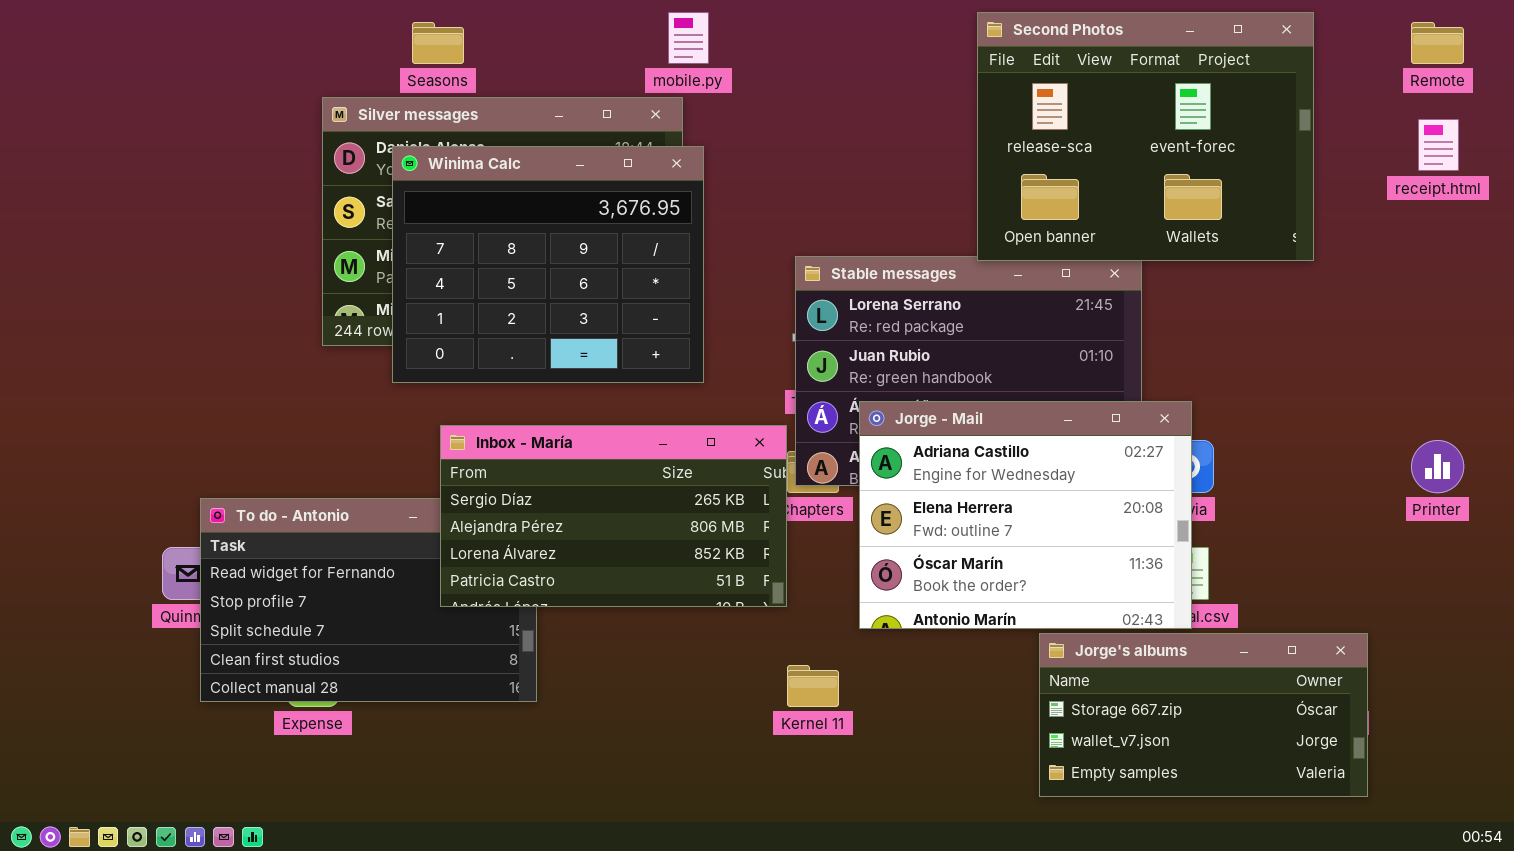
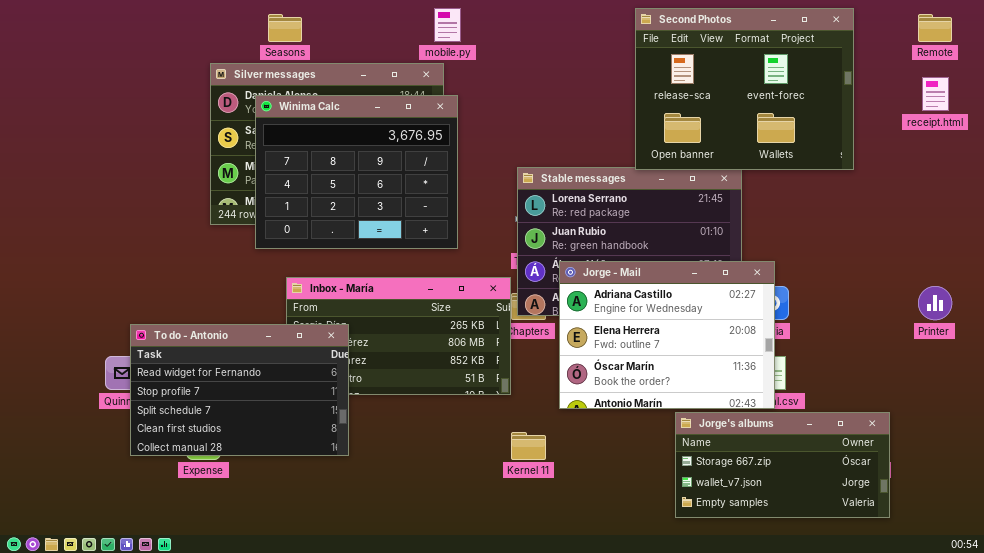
To do - Antonio: [200,498,537,702] -> [130,324,349,456], raised

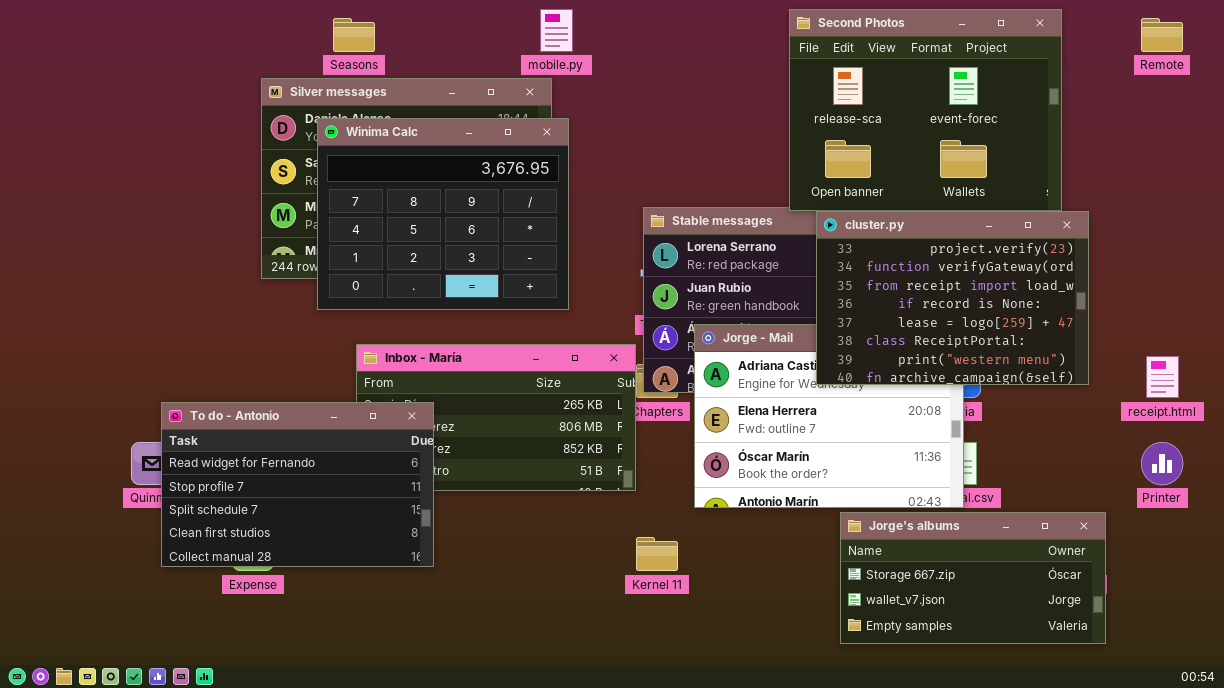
receipt.html: [922,77,949,111] -> [1146,356,1179,398], moved
cluster.py: none -> [816,211,1089,385], opened
Printer: [918,286,952,320] -> [1141,442,1183,485], moved

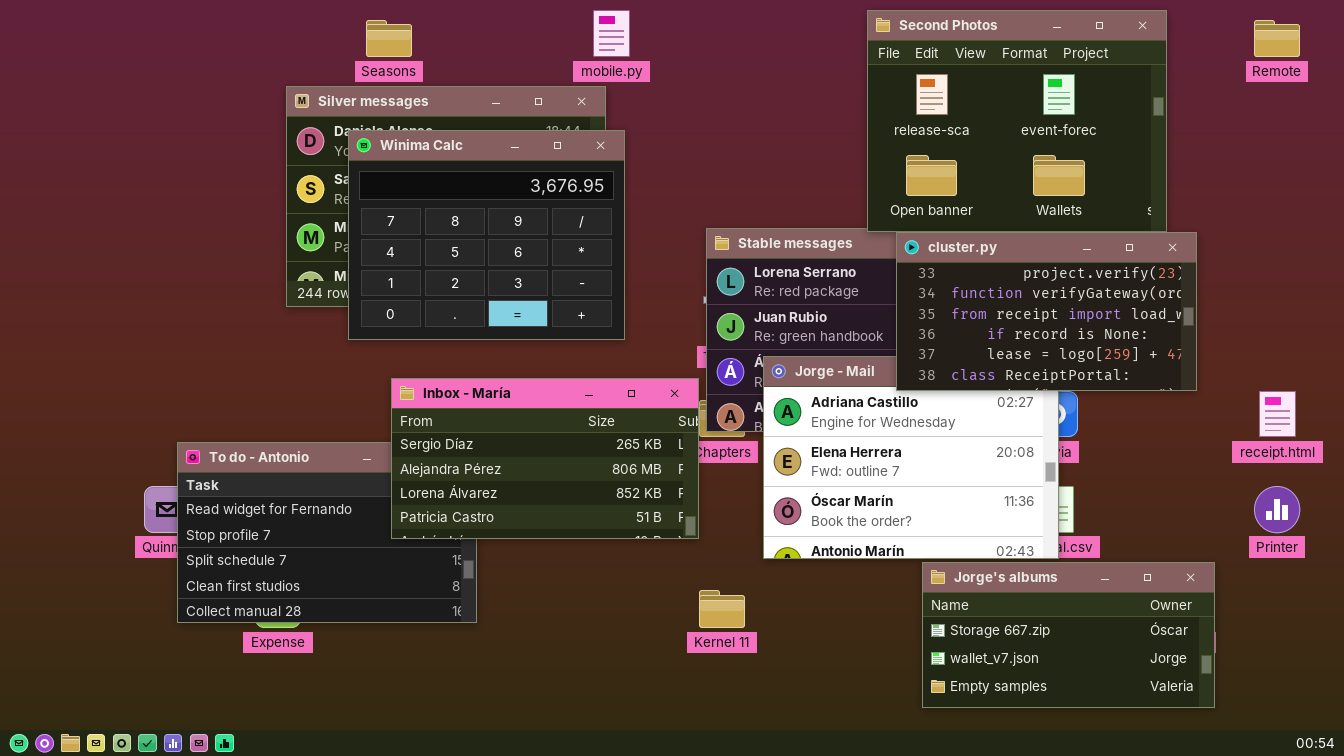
cluster.py: [816,211,1089,385] -> [896,232,1197,391], resized
Inbox - María: [356,344,636,491] -> [391,378,699,539], raised

